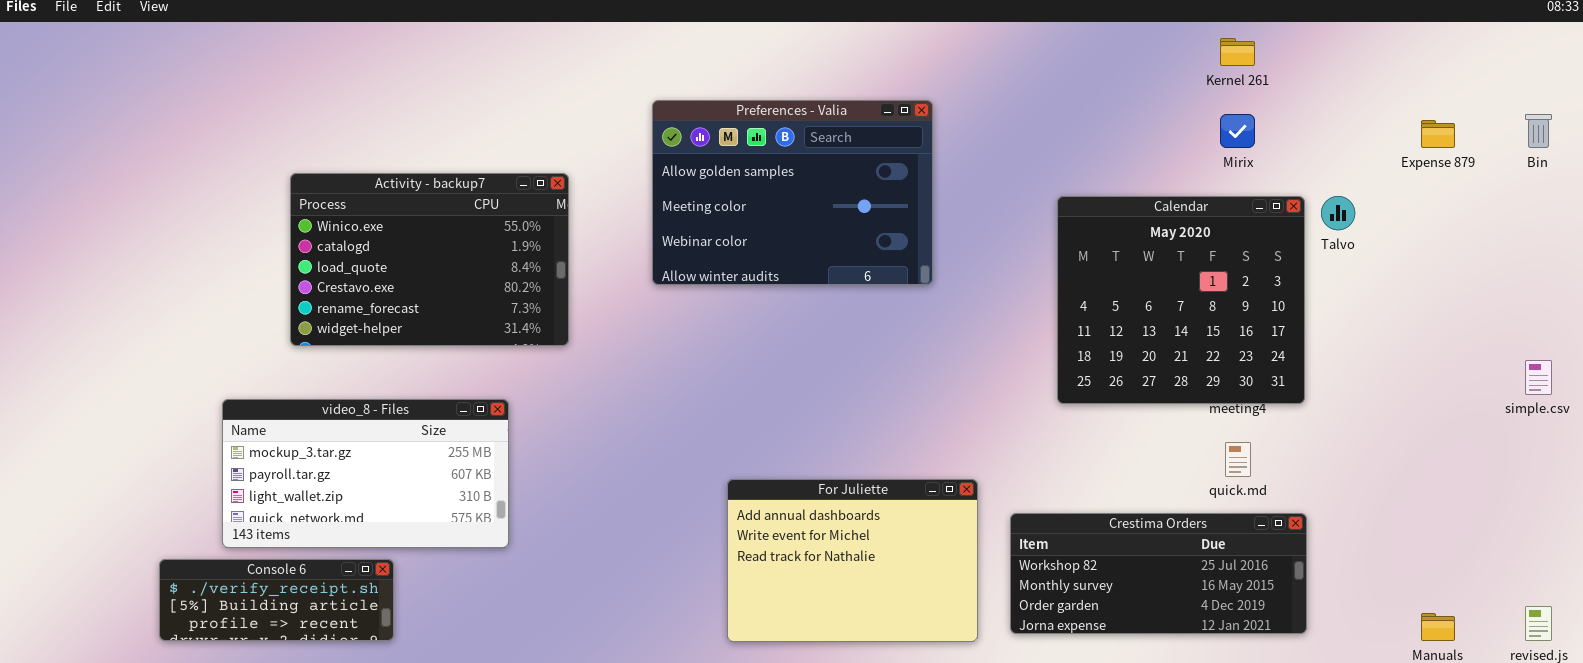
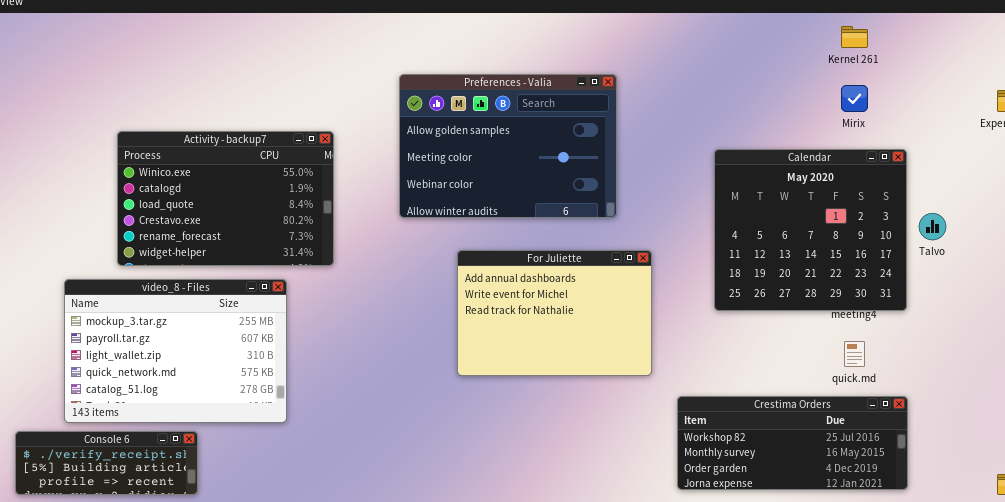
Talvo: [1321,196,1355,230] -> [919,213,946,240], moved
video_8 - Files: [222,399,509,548] -> [64,279,287,423], resized
For Juliette: [727,479,978,642] -> [457,250,652,376], moved

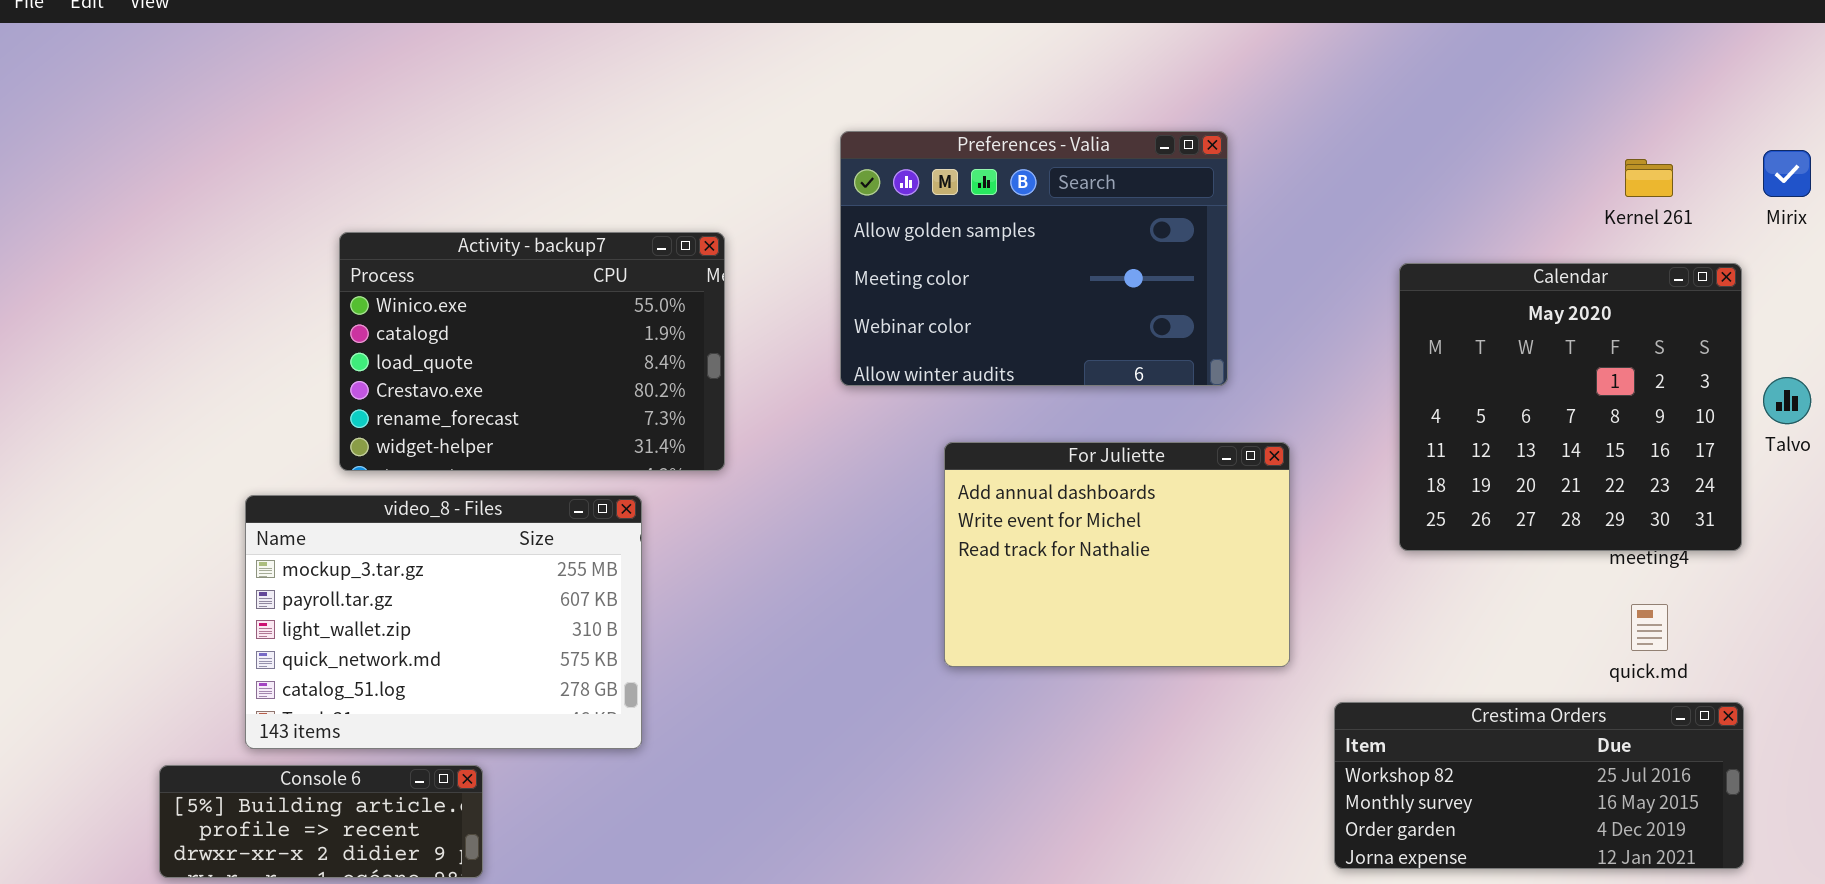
Kernel 261: [841,26,868,48] -> [1625,159,1673,197], moved
Mirix: [841,85,868,112] -> [1763,150,1811,197], moved
Console 6: [15,431,198,495] -> [159,765,483,878], scrolled down 1 row

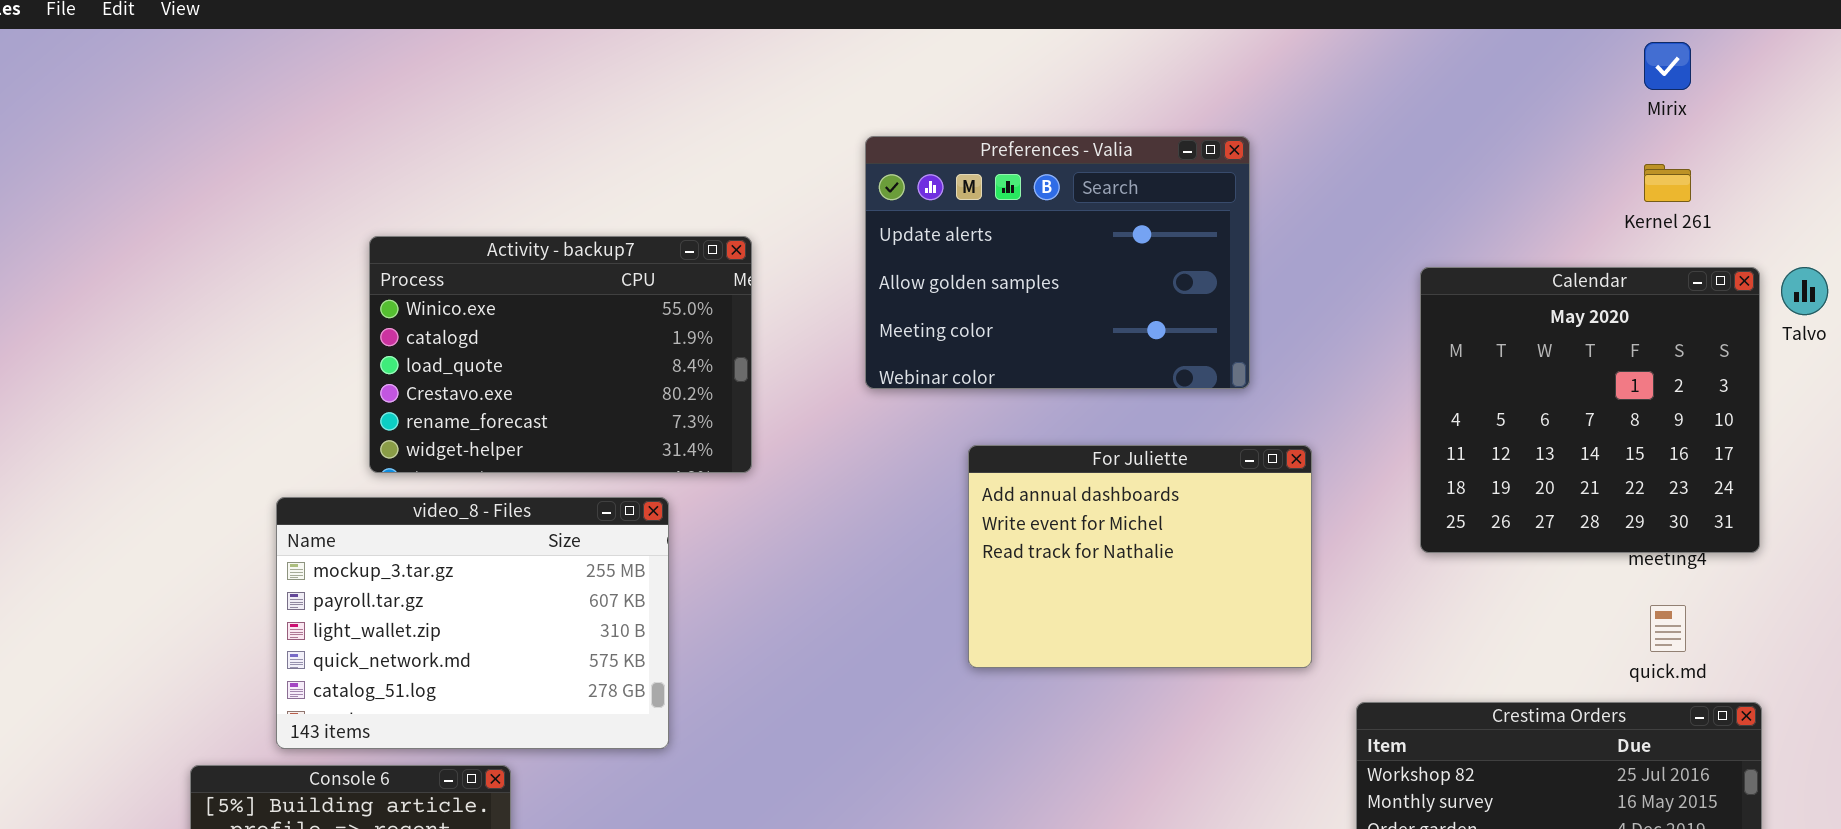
Preferences - Valia: [840,131,1228,386] -> [865,136,1250,389], scrolled up 1 row
Mirix: [1763,150,1811,197] -> [1644,42,1691,90], moved
Talvo: [1763,377,1811,424] -> [1781,267,1828,315], moved

